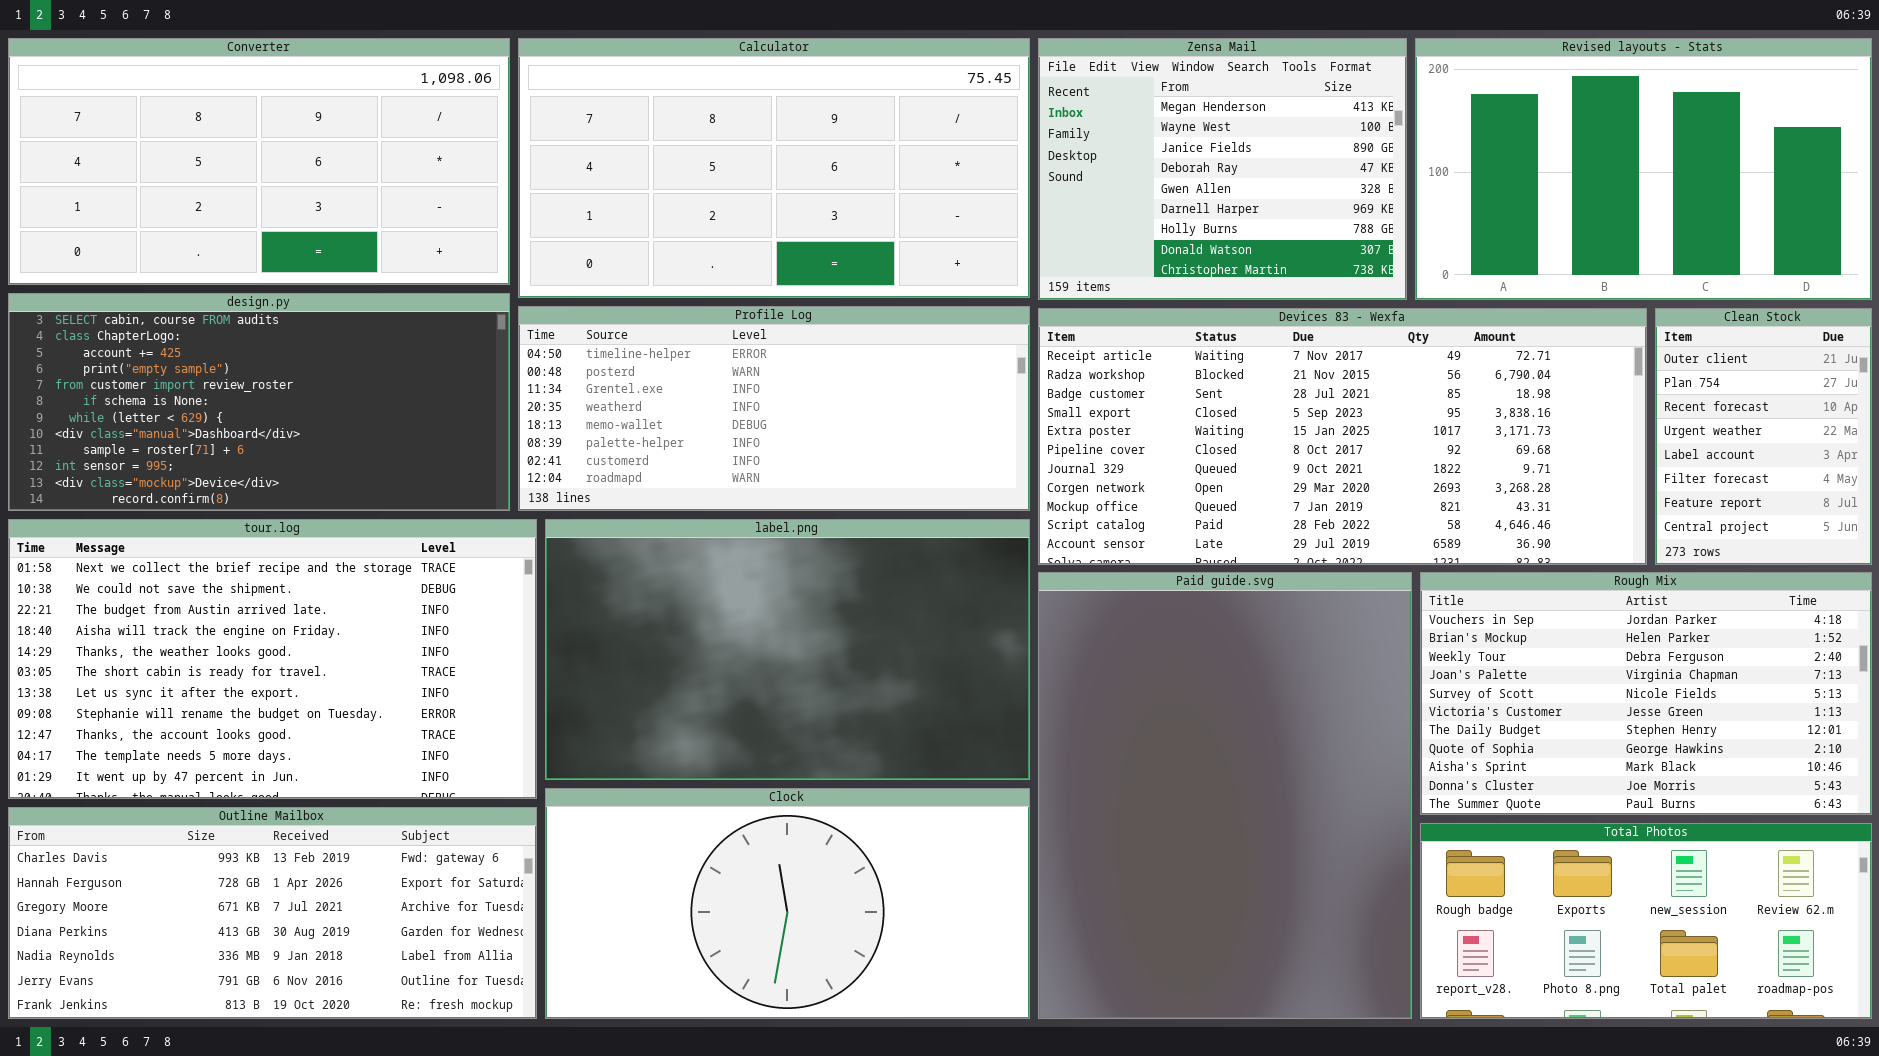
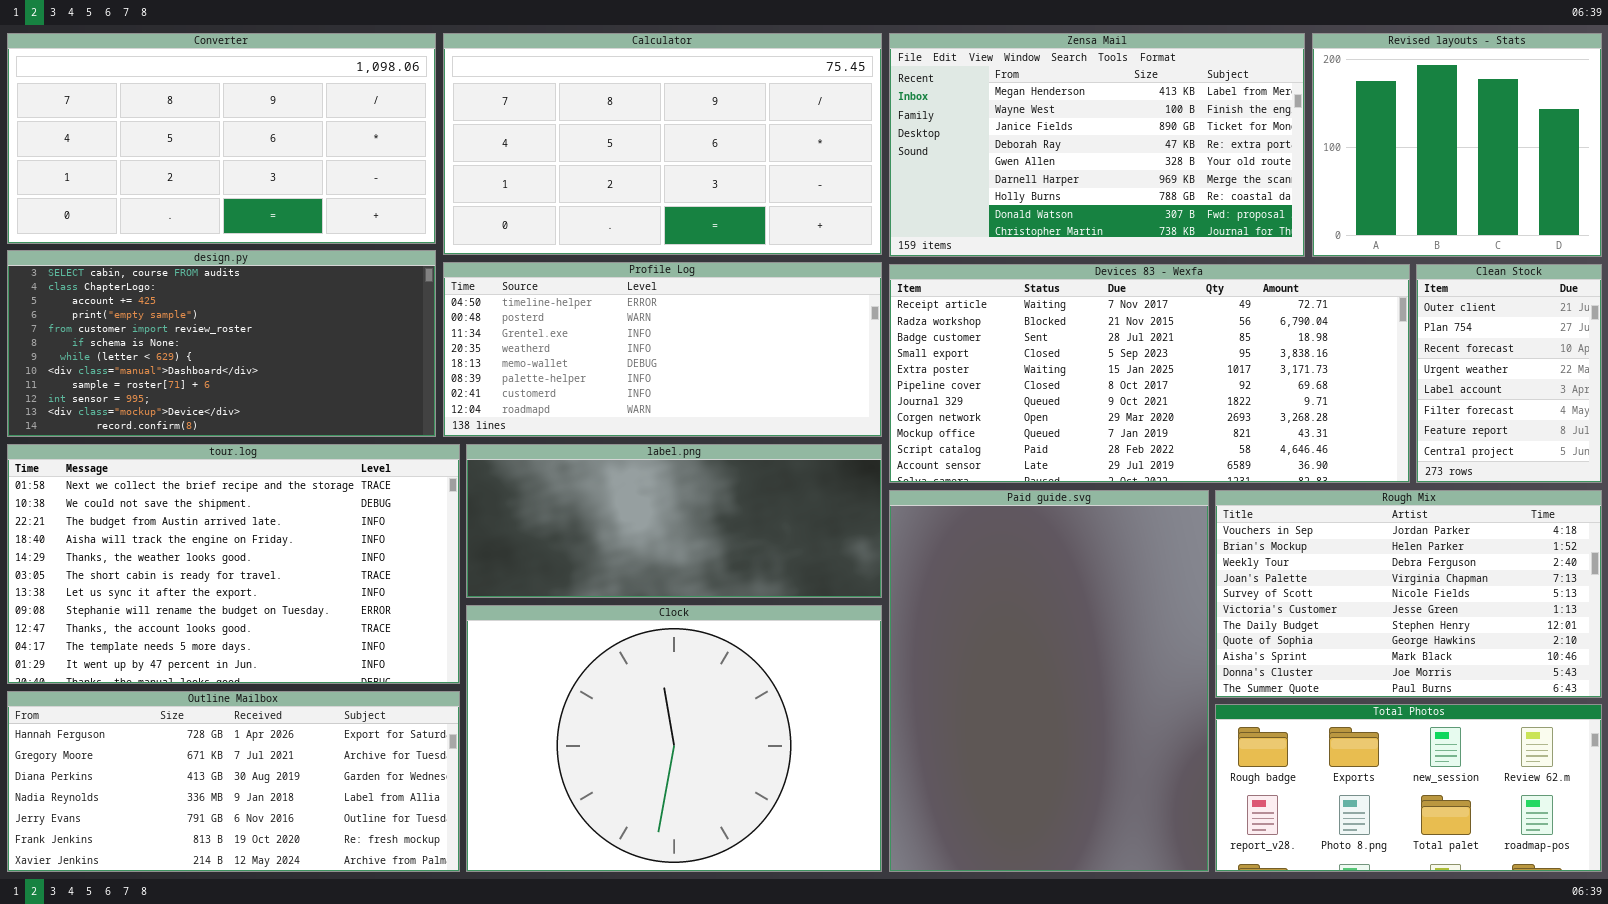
Zensa Mail: [1038,38,1407,300] -> [889,33,1305,257], resized
Revised layouts - Stats: [1415,38,1872,300] -> [1312,33,1602,257], resized
label.png: [545,519,1030,780] -> [466,444,882,598], resized
Clock: [545,788,1030,1019] -> [466,605,882,872], resized
Outline Mailbox: [8,807,537,1019] -> [7,691,460,872], scrolled down 1 row

